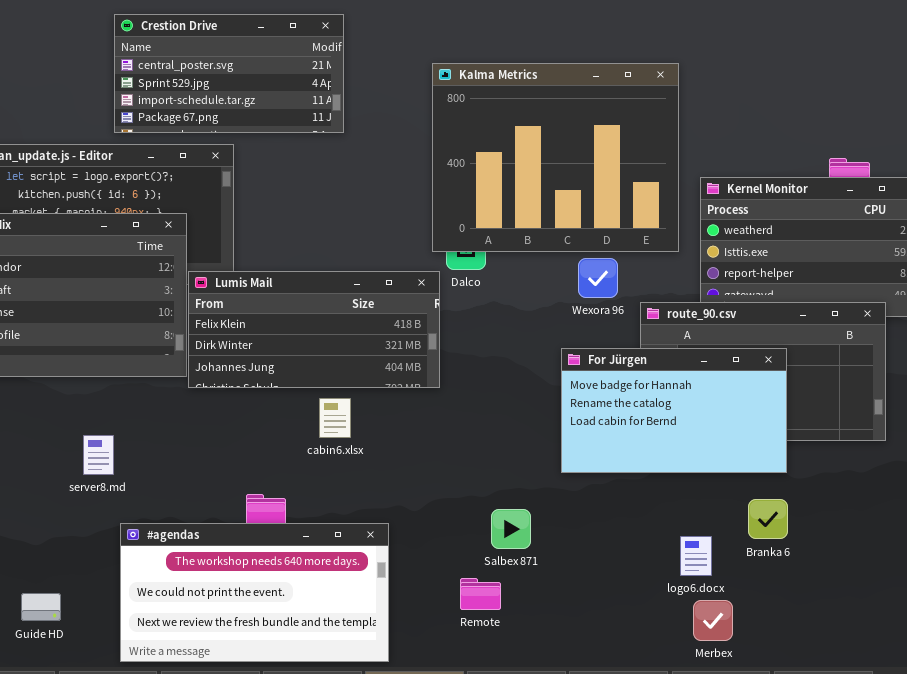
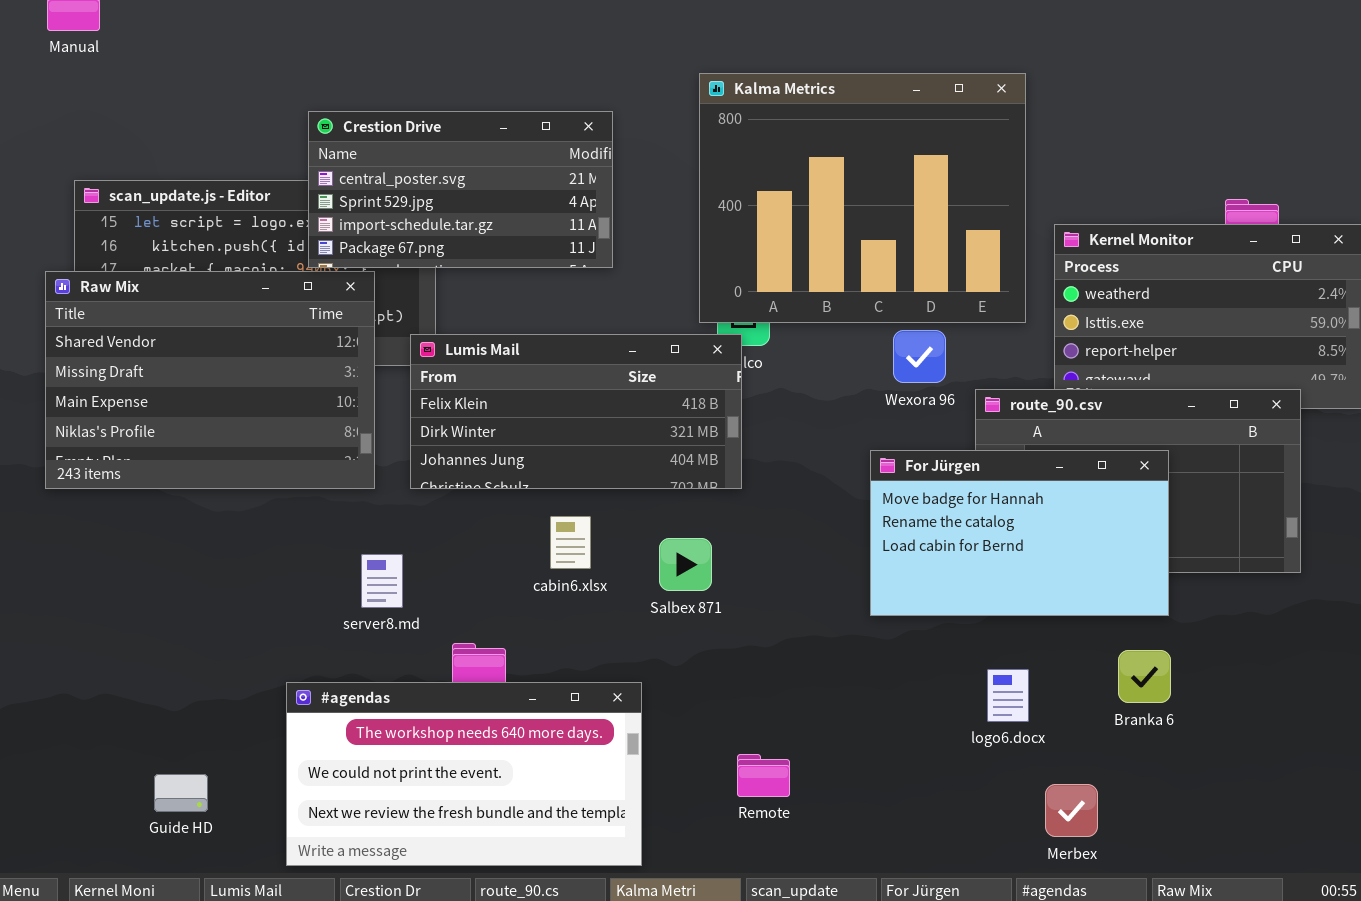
Crestion Drive: [114,14,344,133] -> [308,111,613,268], moved
Lumis Mail: [188,271,440,388] -> [410,334,742,489], moved
server8.md: [83,435,114,475] -> [361,554,403,608], moved
Salbex 871: [491,509,531,549] -> [659,538,712,591], moved
logo6.docx: [680,536,712,576] -> [987,669,1029,722], moved

